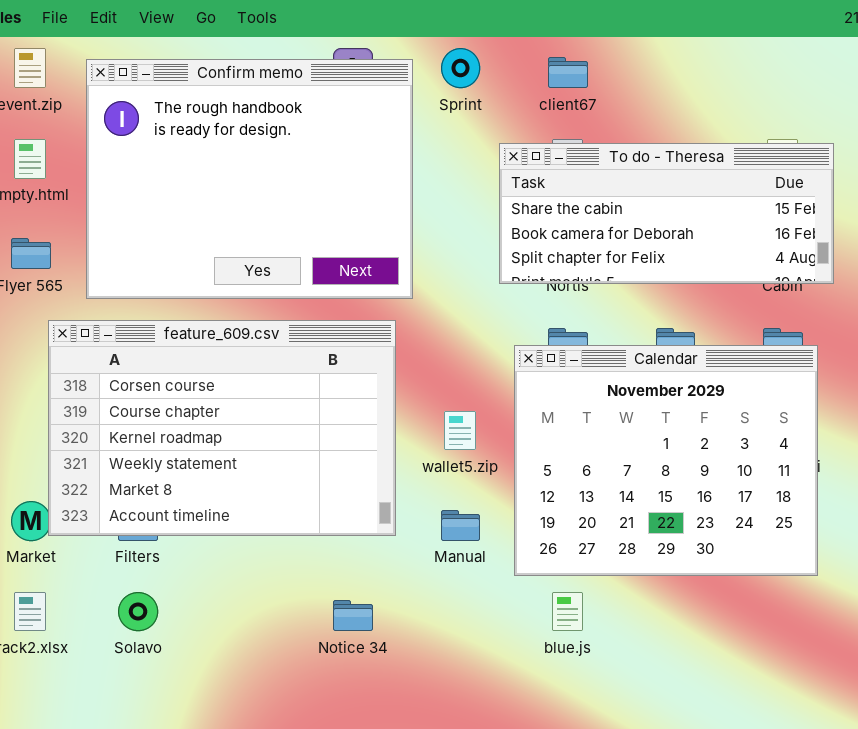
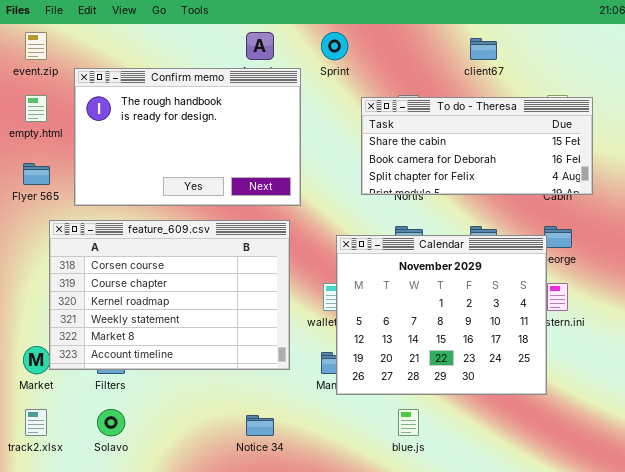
client67: [548,57,588,88] -> [470,38,497,60], moved
Confirm memo: [86,59,413,299] -> [74,68,301,206], resized
Calendar: [514,345,818,576] -> [336,235,547,395], moved

